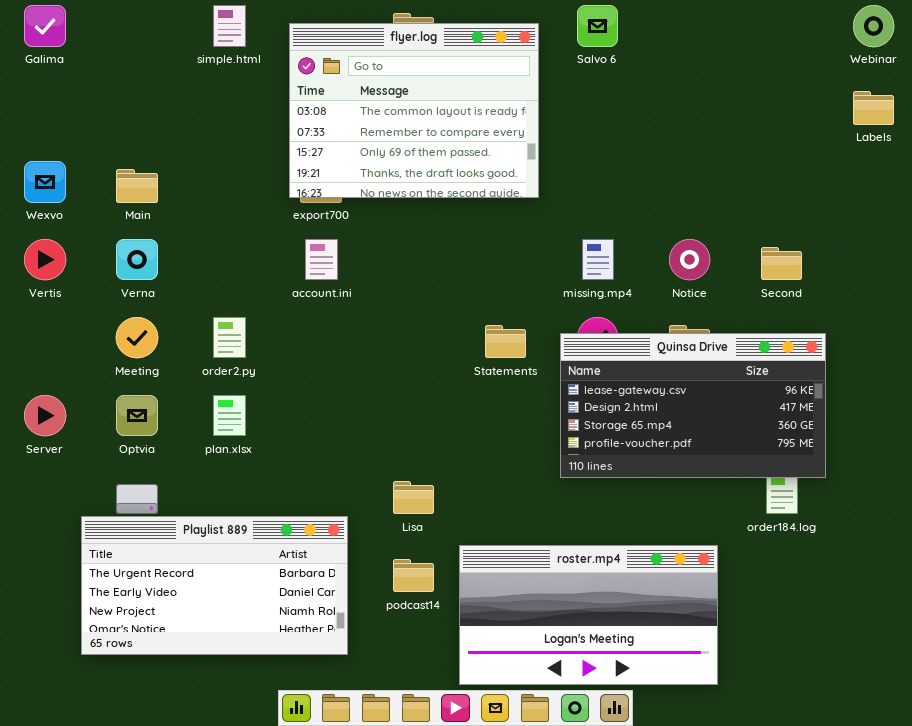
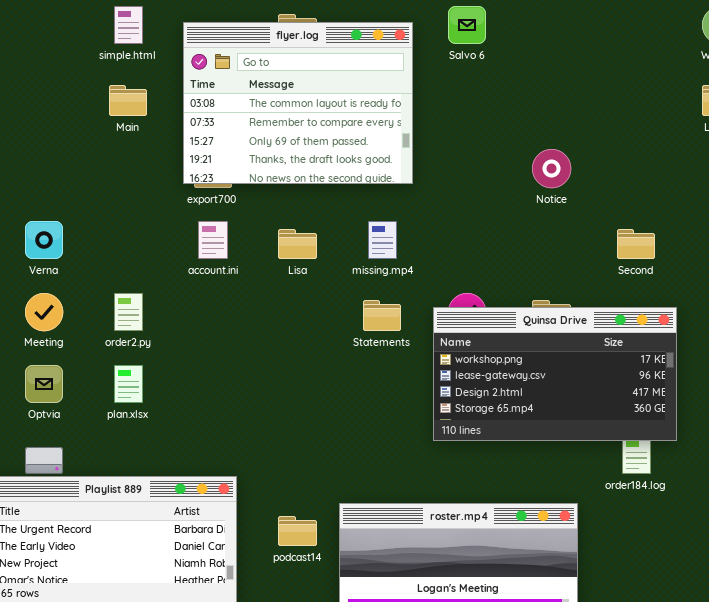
Main: [116,169,158,203] -> [109,85,147,116], moved
missing.mp4: [582,239,614,280] -> [368,221,397,259], moved
Notice: [669,239,710,280] -> [532,149,571,188], moved
Quinsa Drive: [560,333,826,478] -> [433,307,677,441], scrolled up 1 row
Lisa: [393,481,434,514] -> [278,229,317,259], moved

